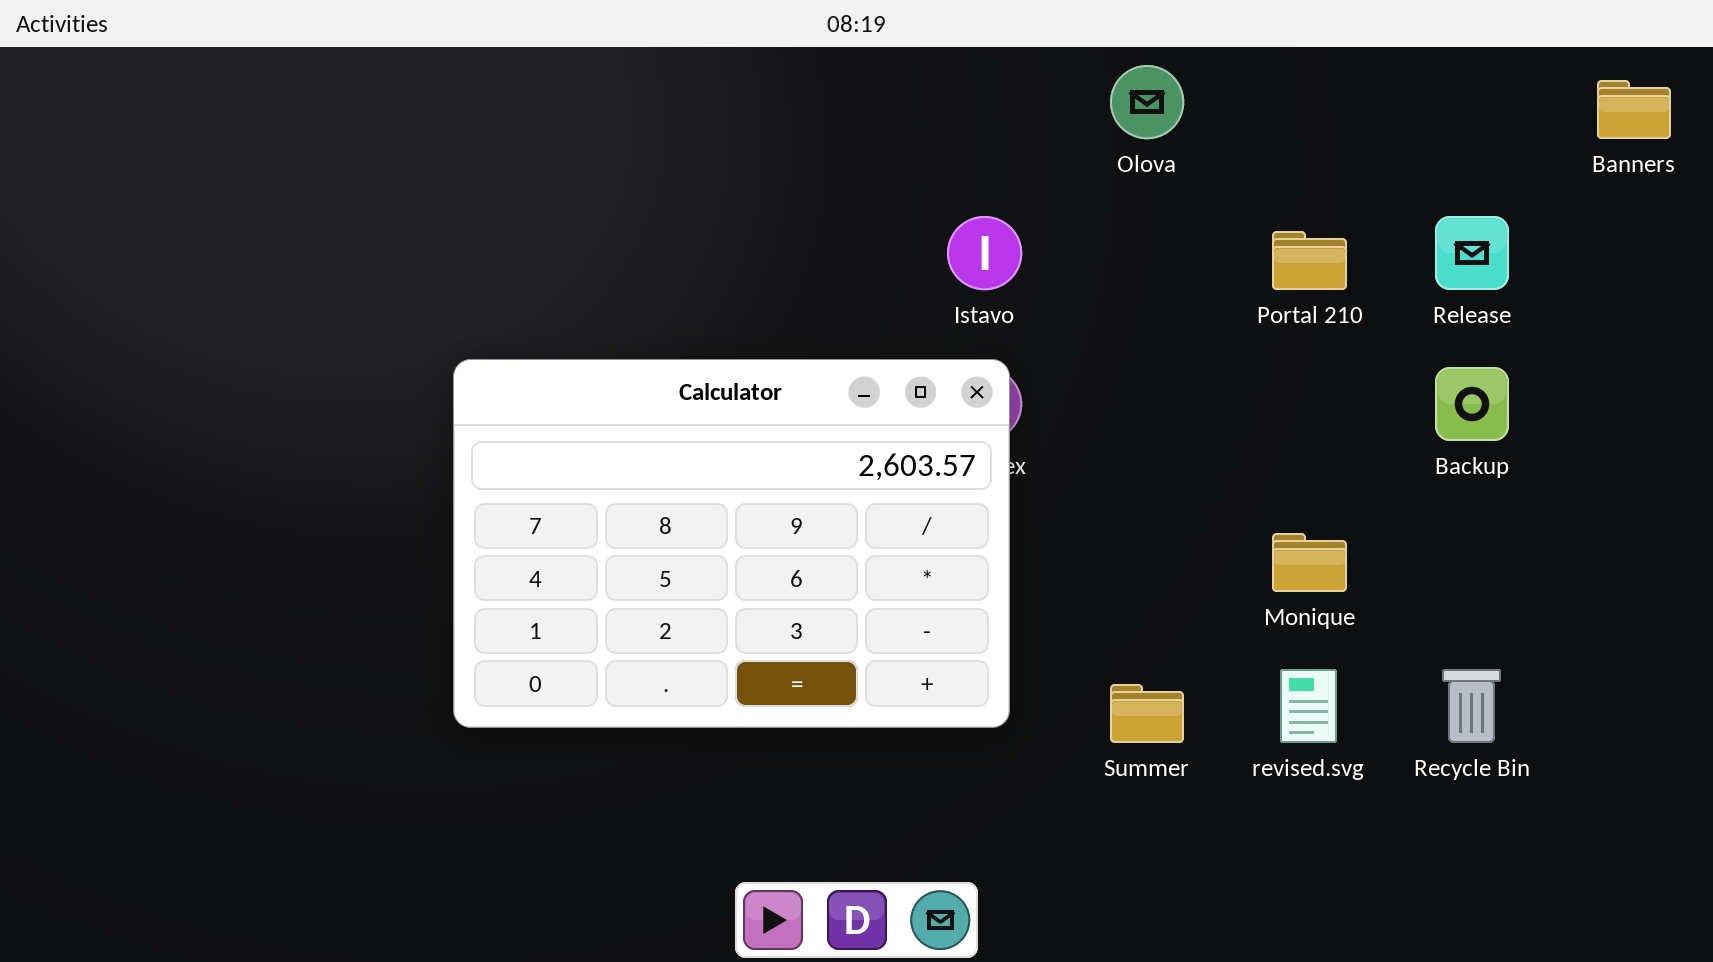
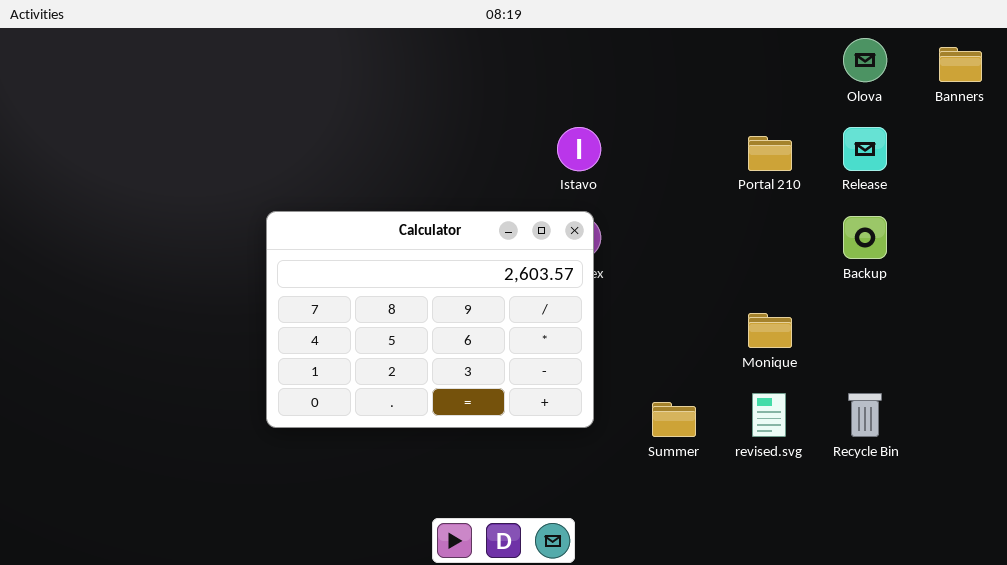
Olova: [1110,65,1184,139] -> [843,38,887,82], moved

